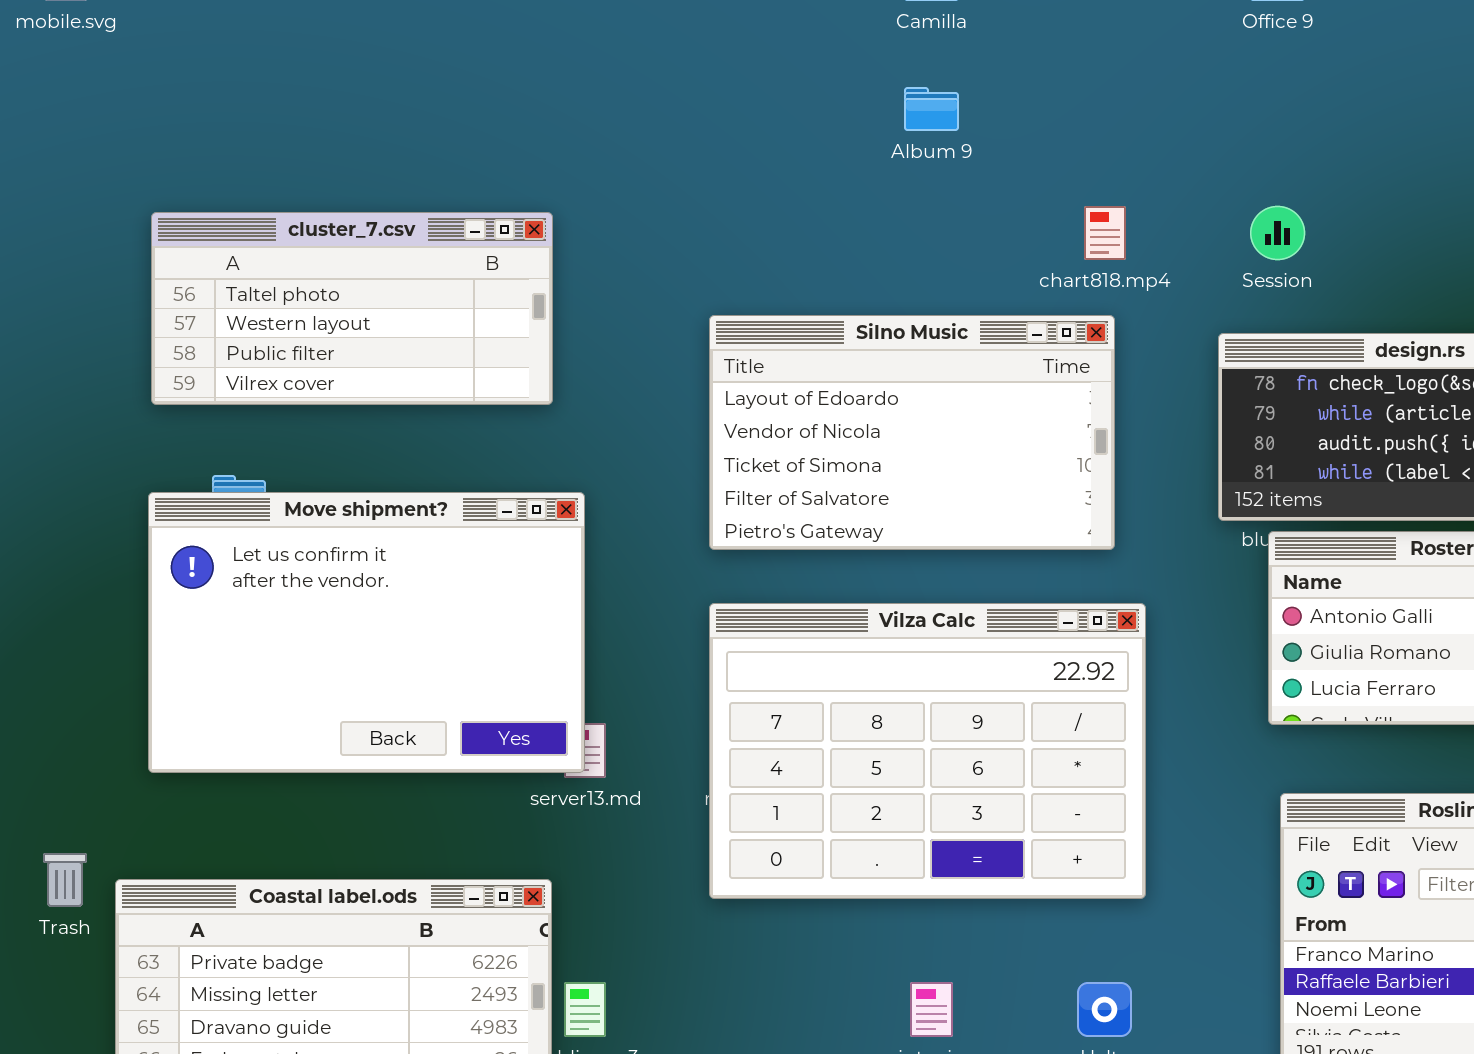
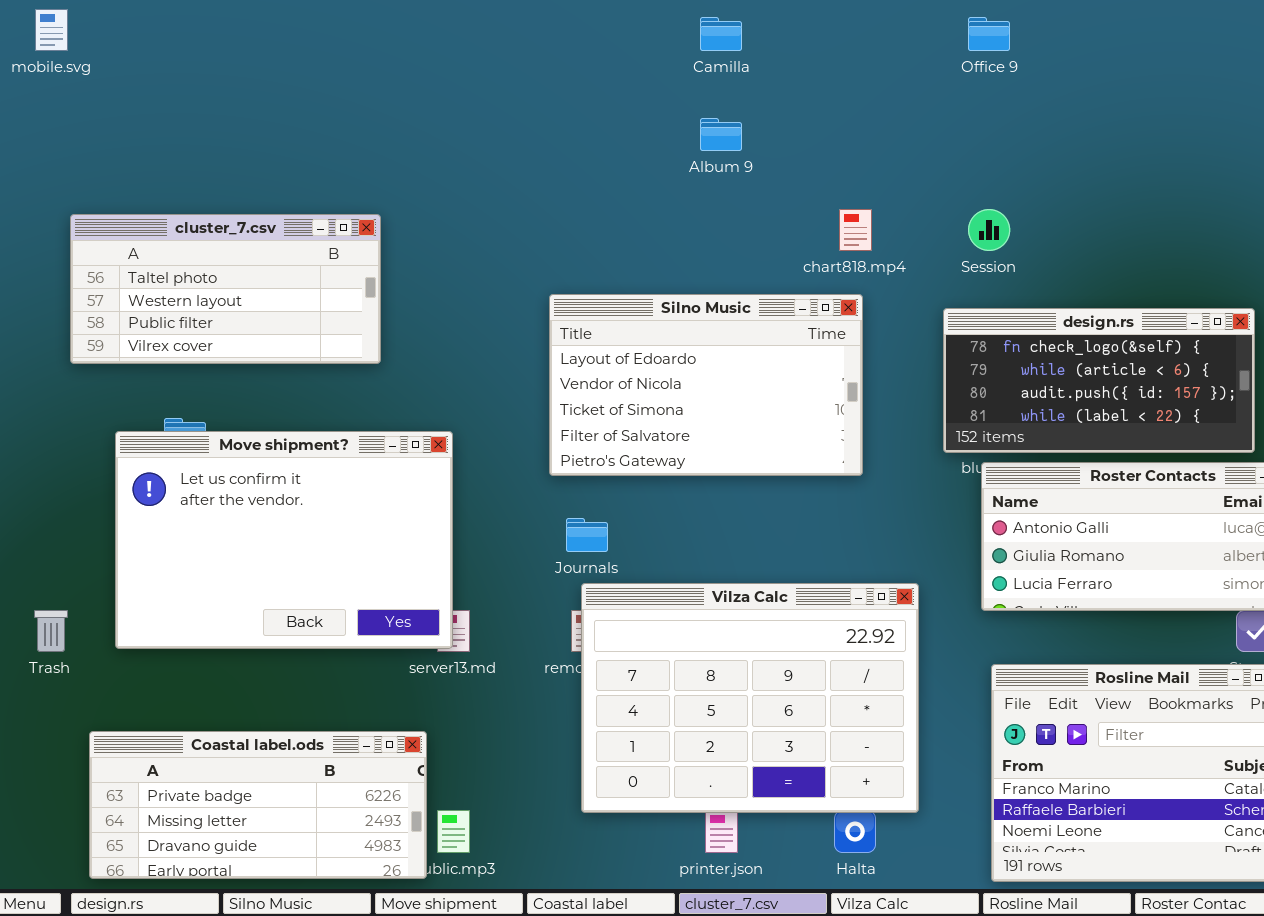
cluster_7.csv: [151,212,553,405] -> [70,214,381,364], moved
Vilza Calc: [709,603,1146,899] -> [581,583,919,813], moved
Trash: [43,853,87,907] -> [34,610,68,652], moved

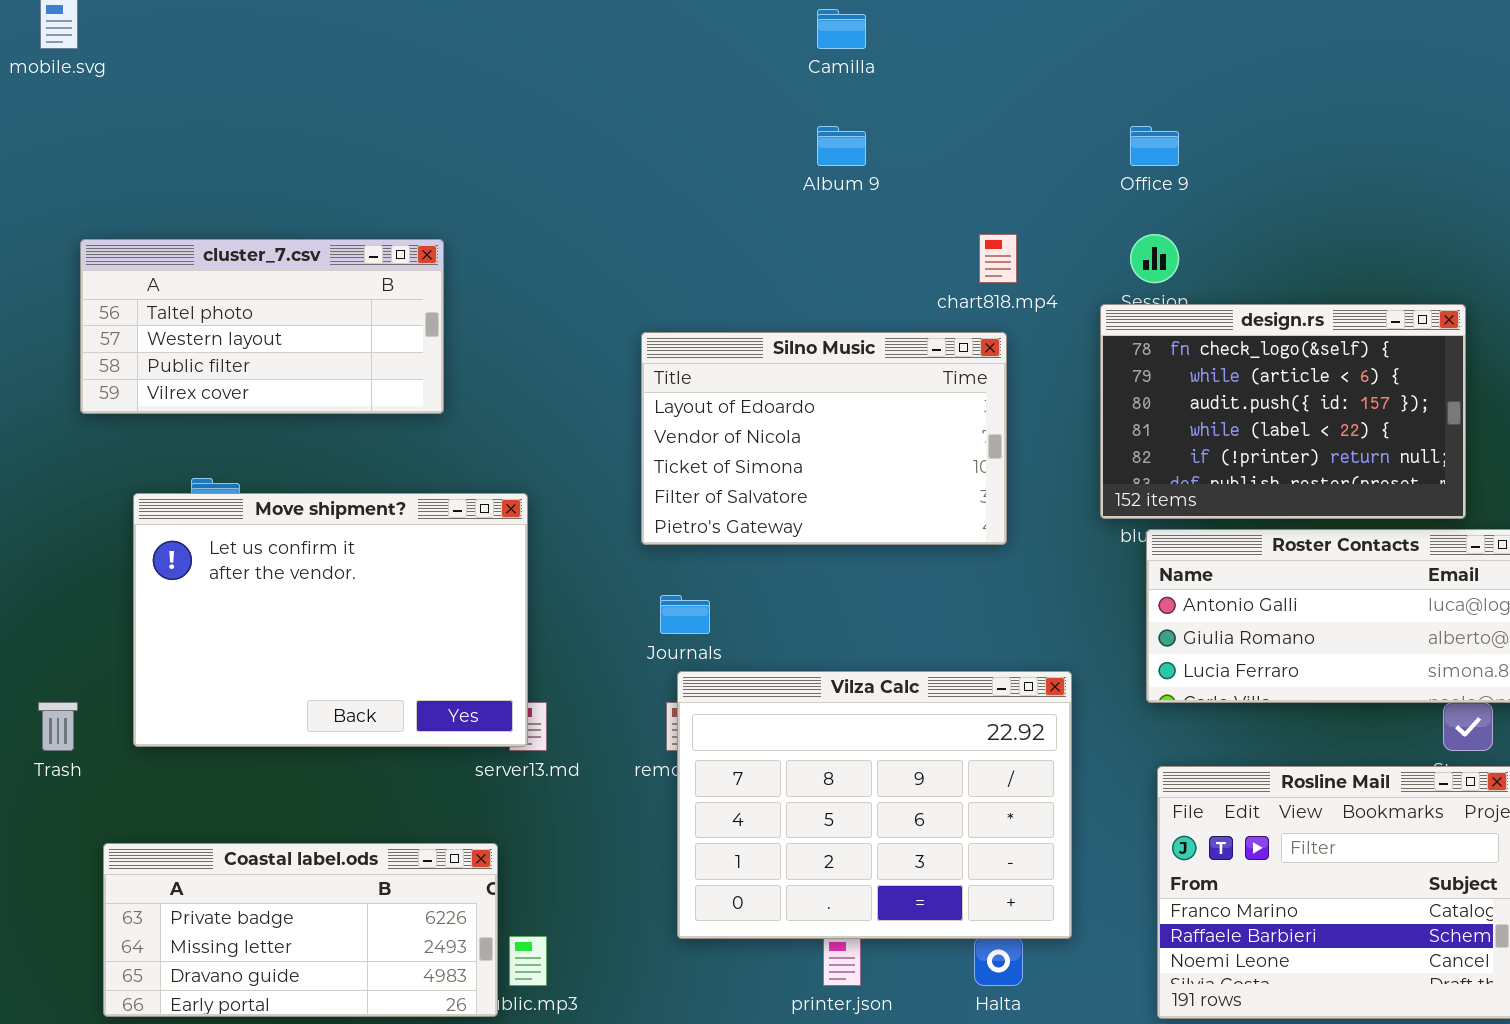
Office 9: [968,17,1010,51] -> [1130,126,1179,166], moved
design.rs: [943,308,1255,453] -> [1100,304,1466,519], resized

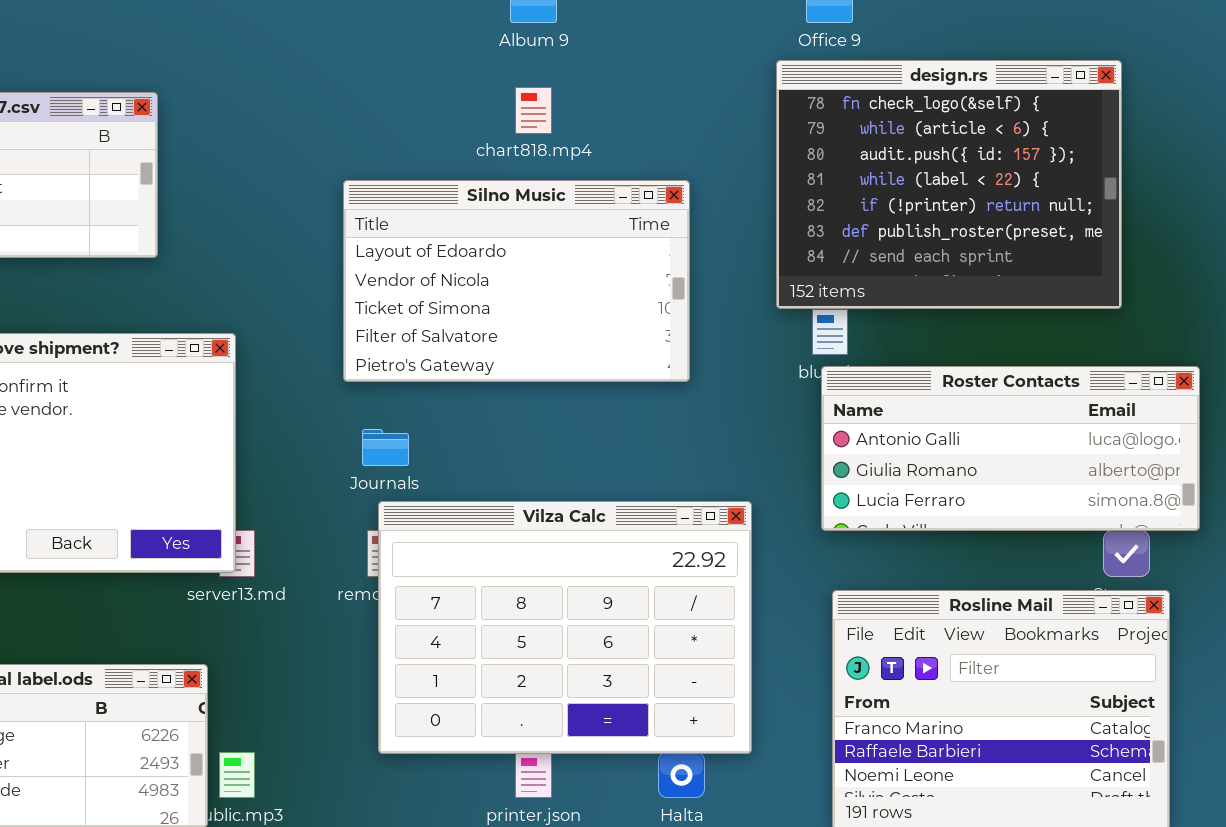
chart818.mp4: [979,234,1017,283] -> [515,87,552,134], moved
design.rs: [1100,304,1466,519] -> [776,60,1122,309], moved, resized

